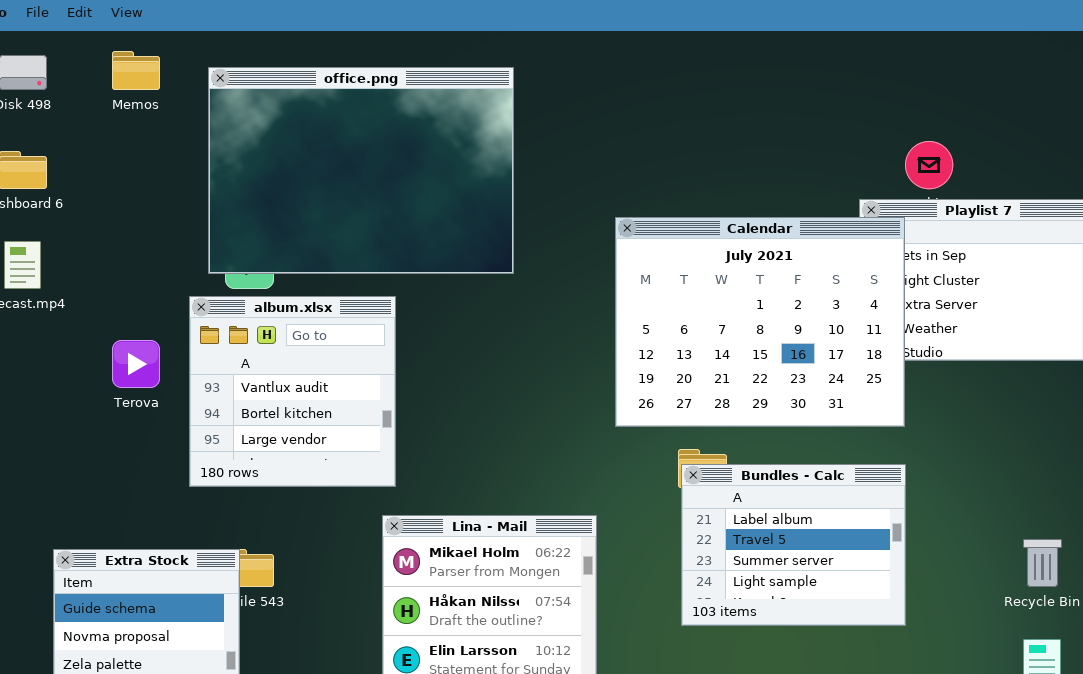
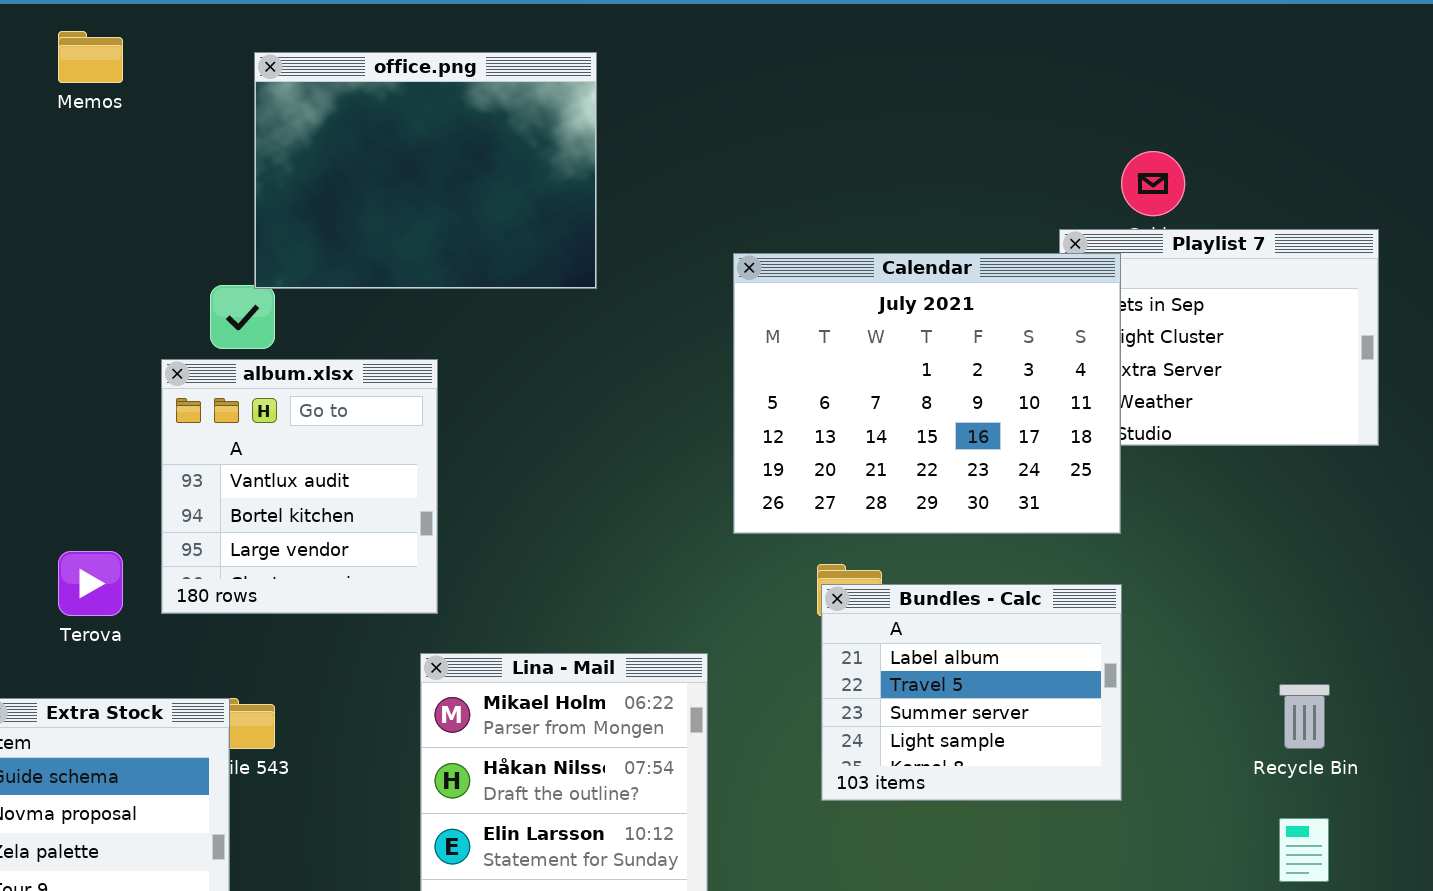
office.png: [208,67,514,274] -> [254,52,597,289], resized
Terova: [112,340,160,388] -> [58,551,123,616], moved

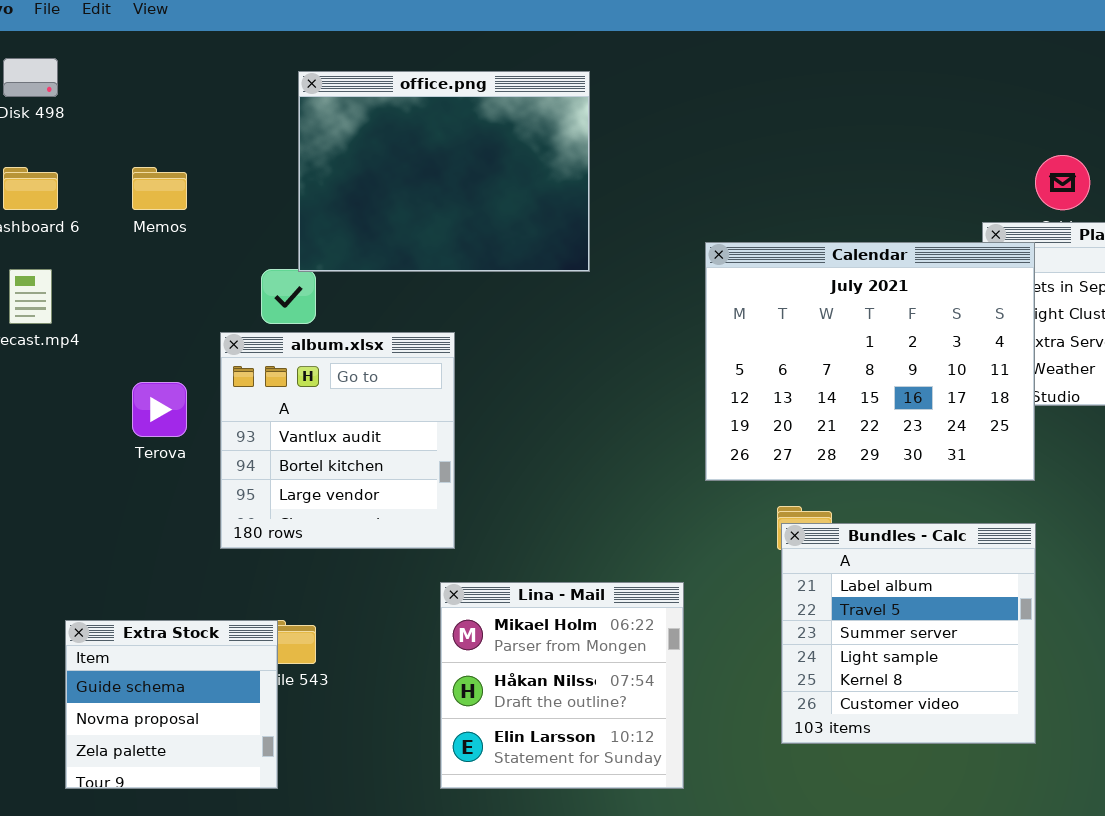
Memos: [58,31,123,83] -> [132,167,187,210], moved
Terova: [58,551,123,616] -> [132,382,187,437], moved
Bundles - Calc: [821,584,1122,801] -> [781,523,1036,744], resized

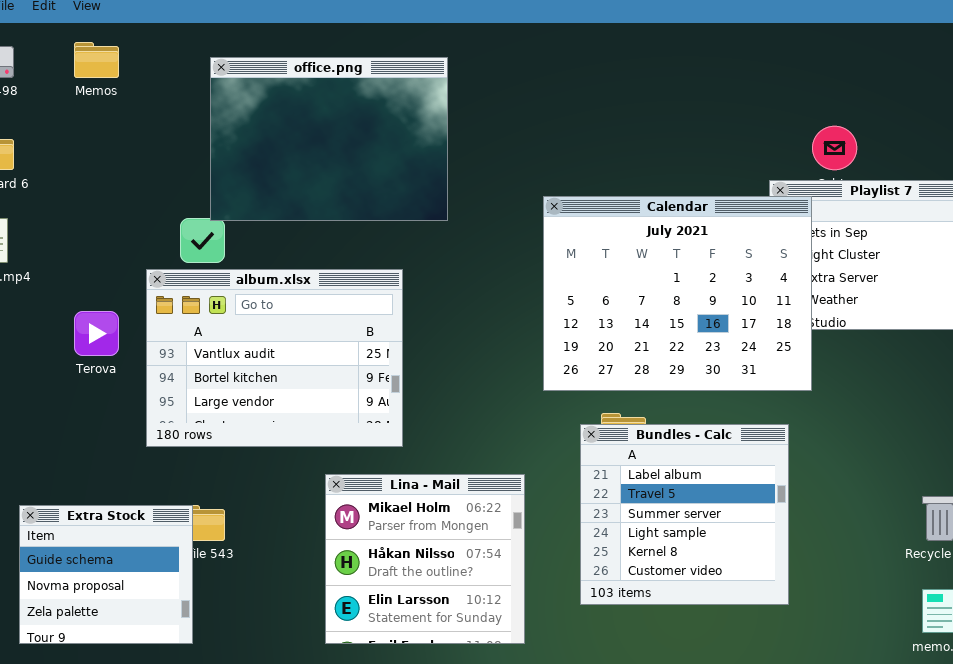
Memos: [132,167,187,210] -> [74,42,119,78], moved
album.xlsx: [220,332,455,549] -> [146,269,403,447], resized
Bundles - Calc: [781,523,1036,744] -> [580,424,789,605], moved

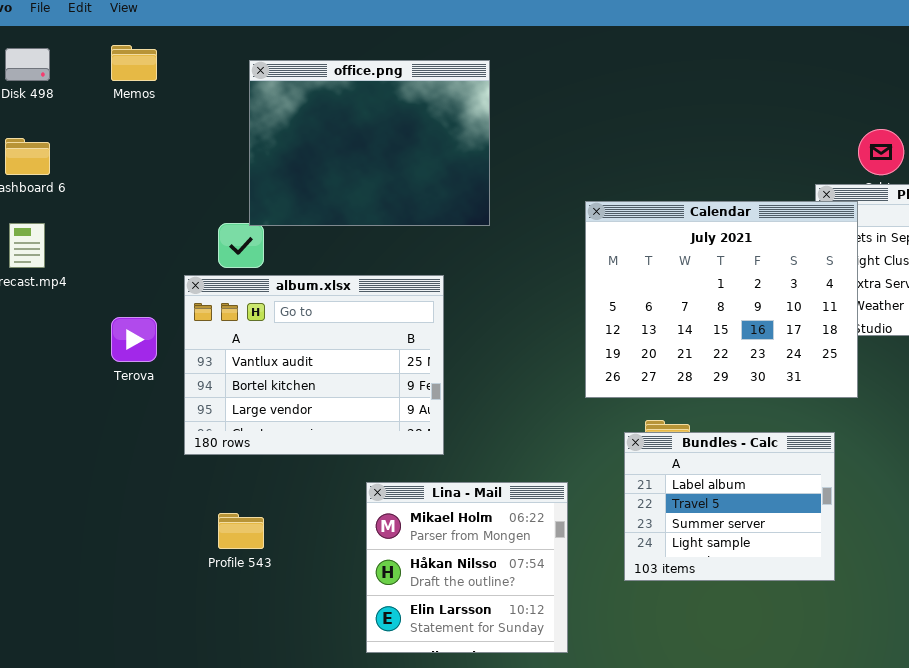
Bundles - Calc: [580,424,789,605] -> [624,432,835,581], resized
Extra Stock: [19,505,193,644] -> none, closed

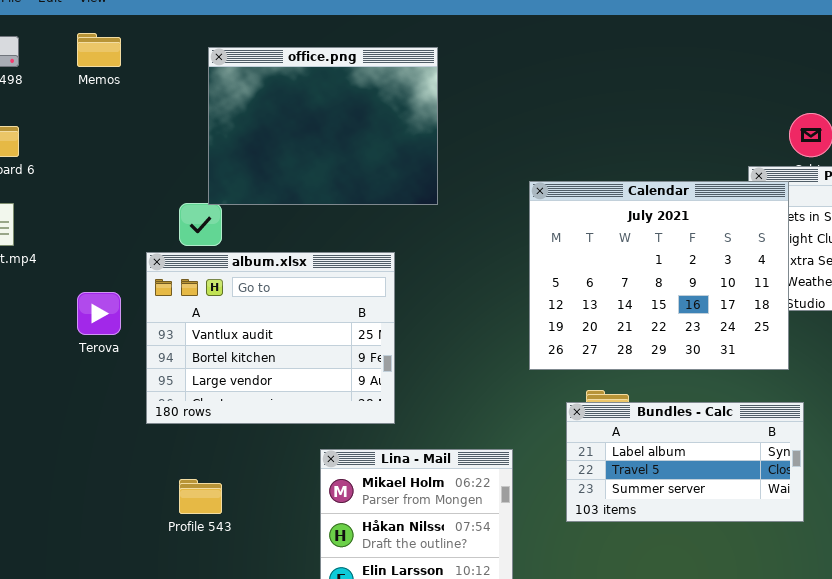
Bundles - Calc: [624,432,835,581] -> [566,402,804,522], resized

